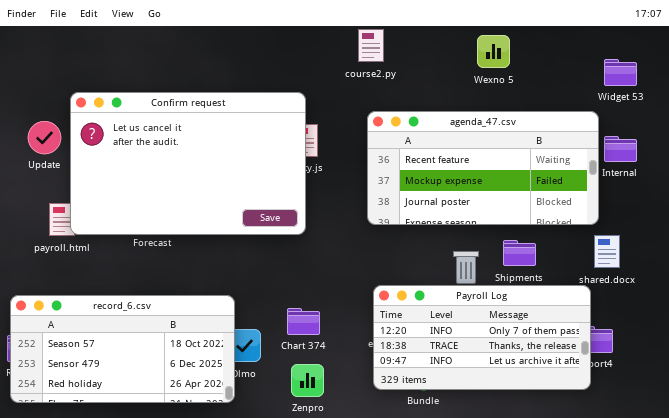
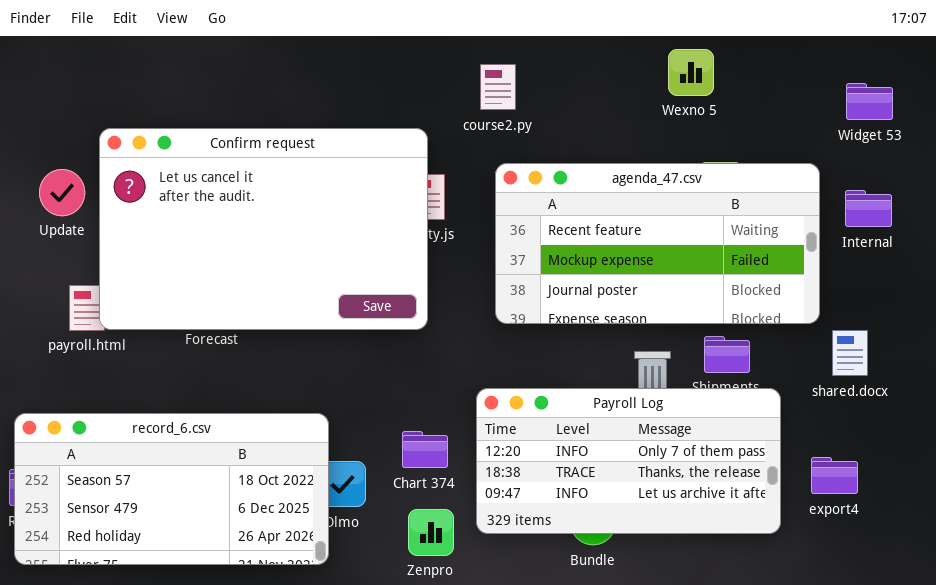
course2.py: [358,29,384,62] -> [480,64,516,110], moved
agenda_47.csv: [367,111,599,225] -> [495,163,820,324], moved
Payroll Log: [373,285,591,390] -> [476,388,781,534], moved

